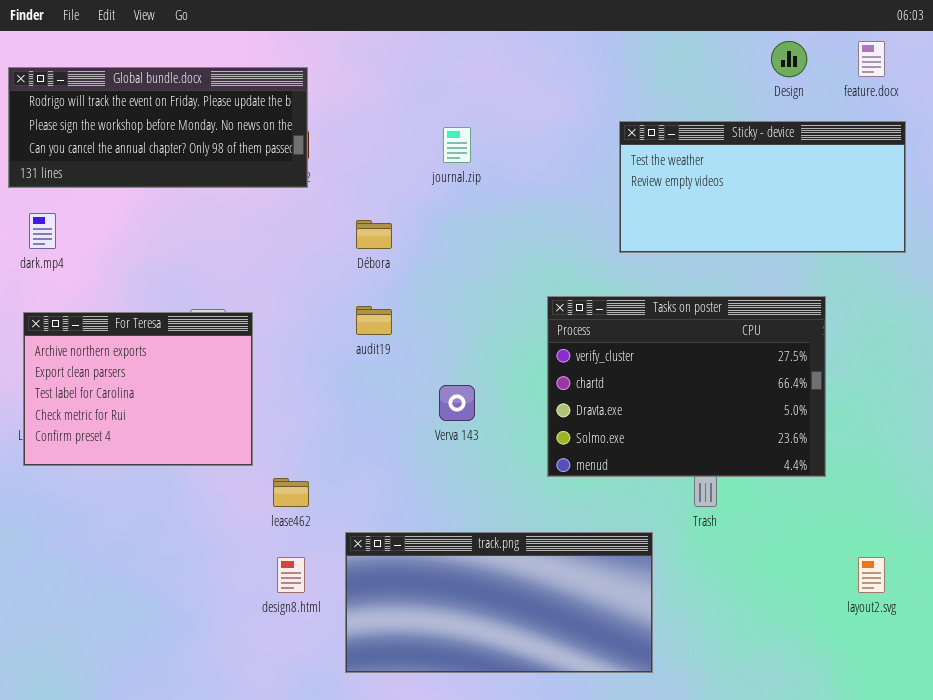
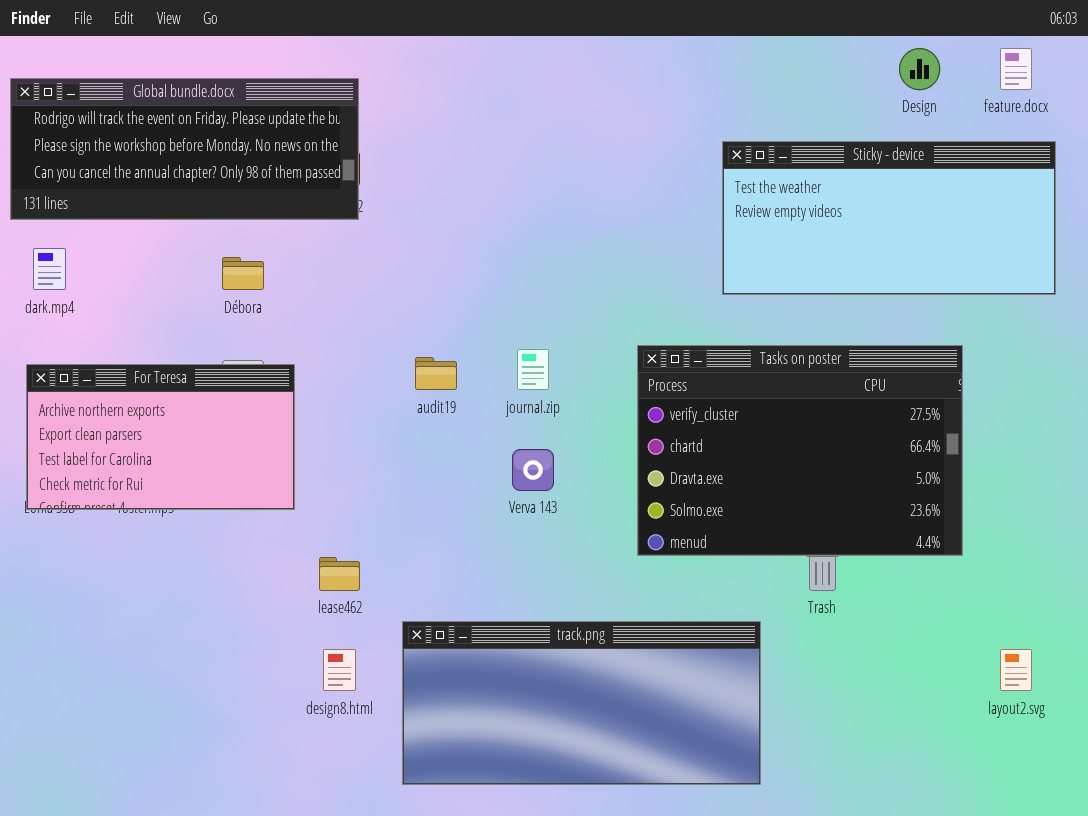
journal.zip: [443,127,471,163] -> [517,349,549,390], moved
Débora: [356,220,392,249] -> [222,257,264,290], moved
For Teresa: [23,312,253,466] -> [26,364,295,510], resized

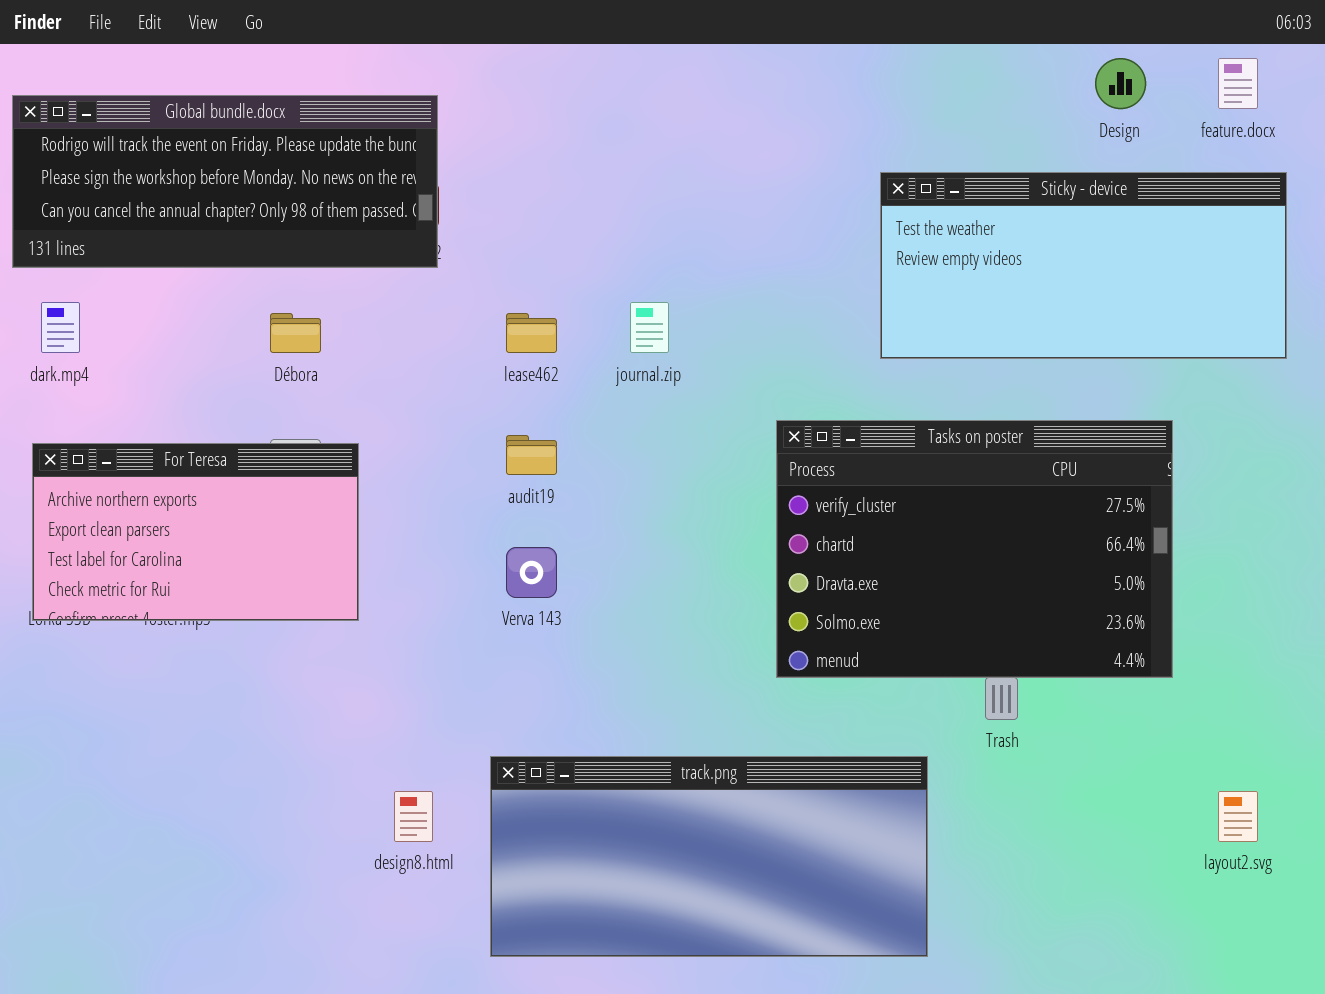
journal.zip: [517,349,549,390] -> [630,302,669,353], moved
Verva 143: [512,449,554,491] -> [506,547,557,598], moved
lease462: [319,557,360,591] -> [506,313,557,353], moved

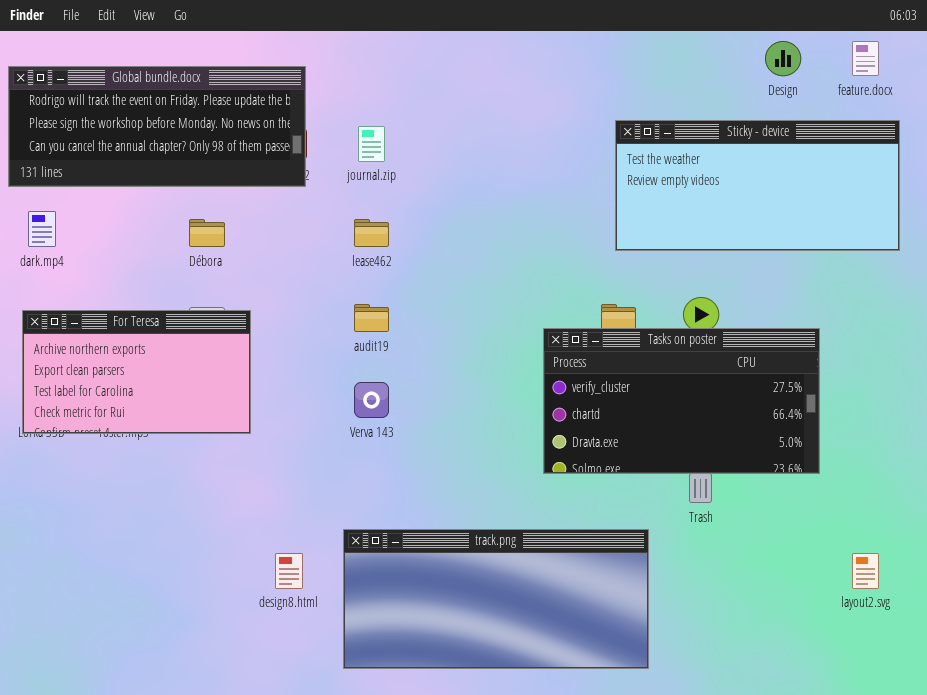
journal.zip: [630,302,669,353] -> [358,126,385,162], moved
Tasks on poster: [776,420,1173,678] -> [543,328,820,474], resized

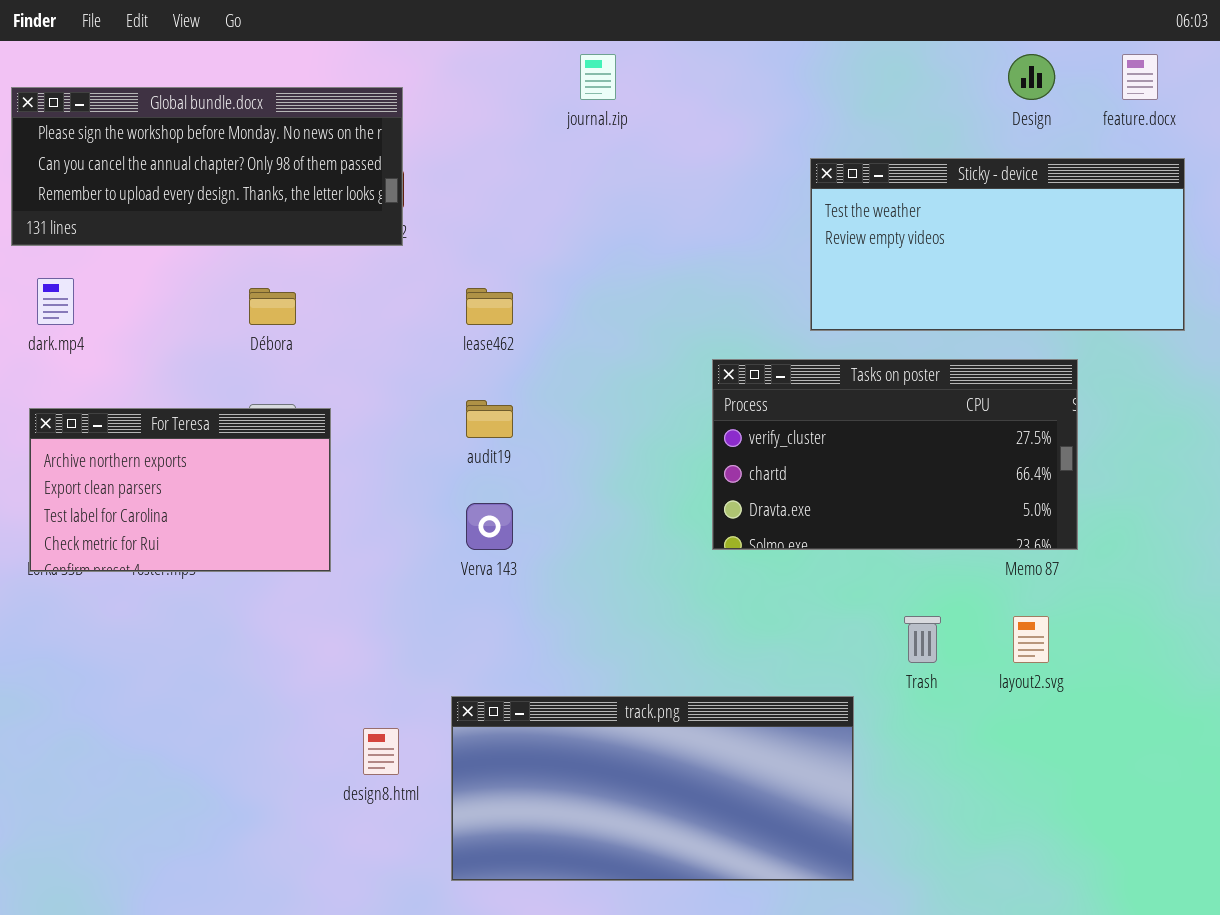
Global bundle.docx: [8,66,306,187] -> [11,87,403,246], scrolled down 1 row
journal.zip: [358,126,385,162] -> [580,54,616,100], moved
Tasks on poster: [543,328,820,474] -> [712,359,1078,550], moved
layout2.svg: [852,553,879,589] -> [1013,616,1049,663], moved

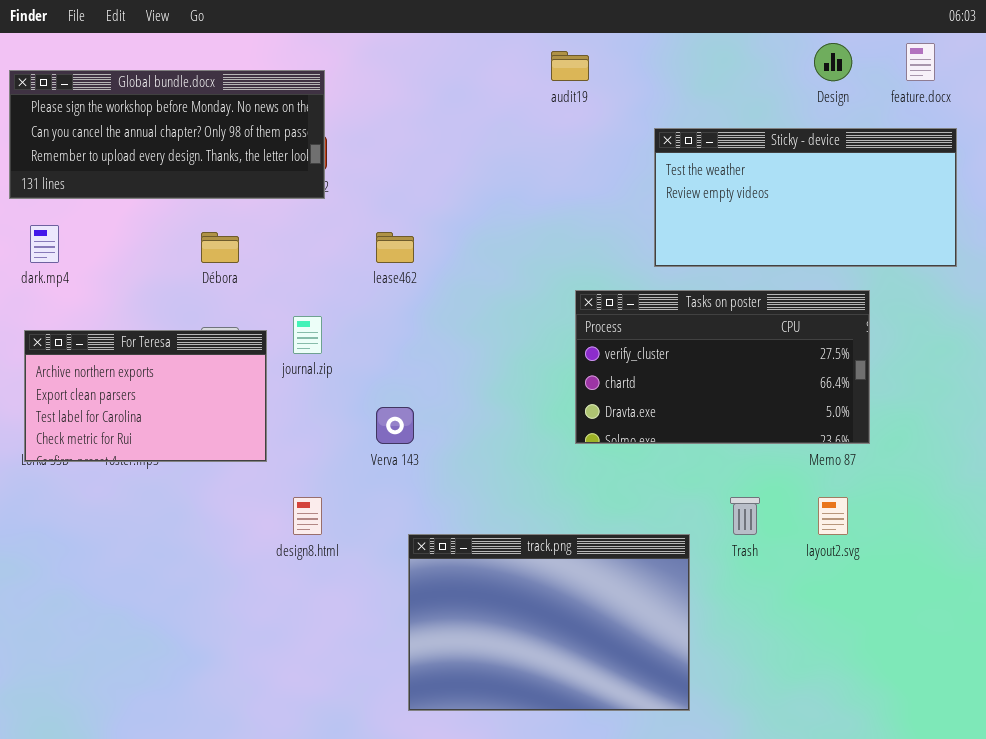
journal.zip: [580,54,616,100] -> [293,316,322,354], moved
audit19: [466,400,513,438] -> [551,51,589,81], moved
track.png: [451,696,854,881] -> [408,534,690,711], resized
design8.html: [363,728,399,775] -> [293,497,322,535], moved

